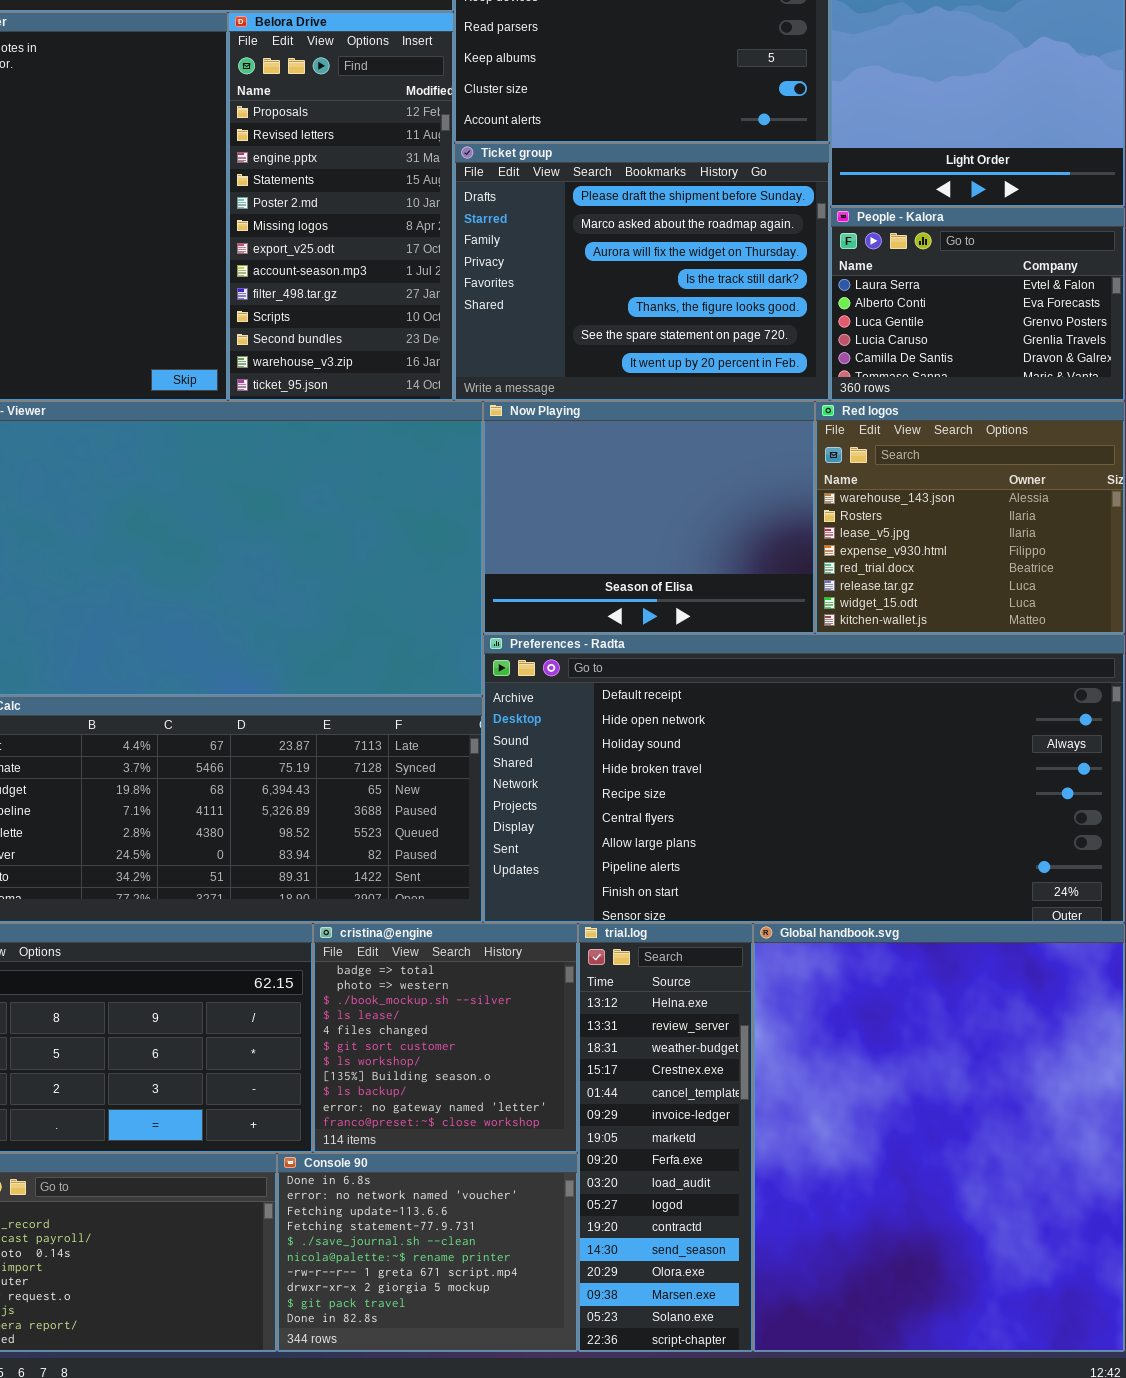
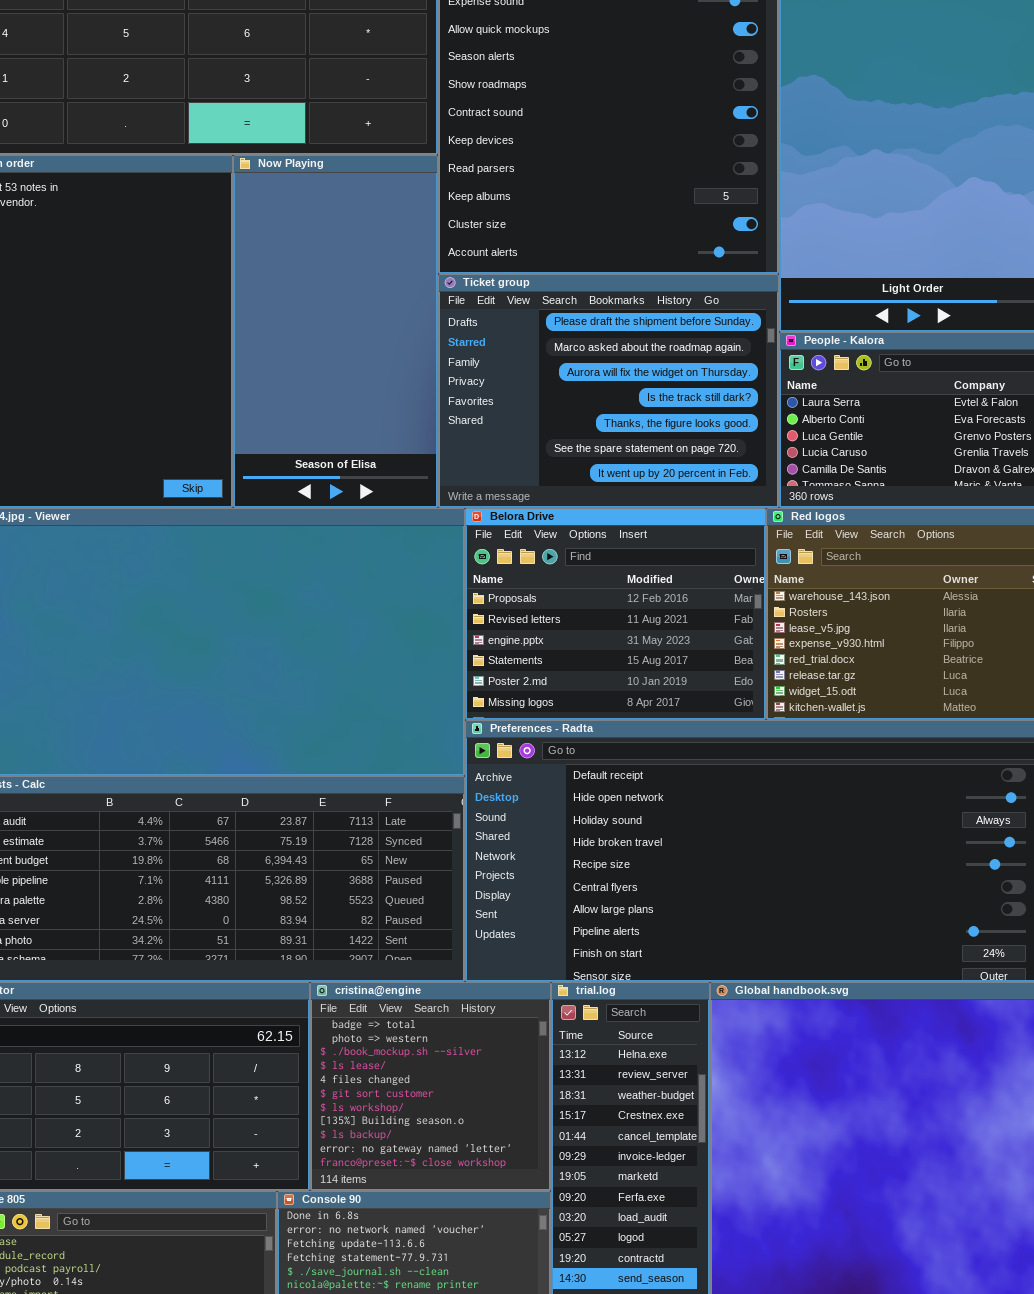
Belora Drive: [228,12,454,401] -> [465,508,766,720], moved, resized
Now Playing: [483,401,815,634] -> [233,155,438,508], moved, resized

